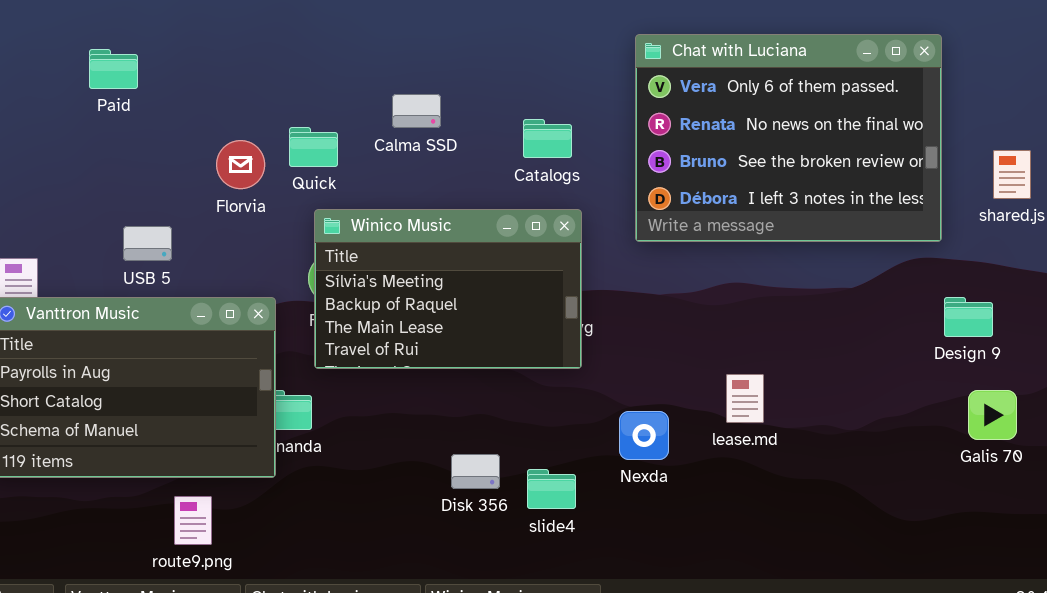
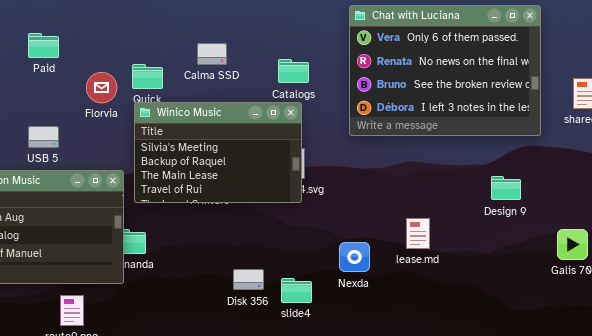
Paid: [89,49,138,89] -> [28,33,59,58], moved
Winico Music: [314,209,582,369] -> [134,102,302,203], moved
Design 9: [944,297,993,337] -> [491,176,521,200], moved

